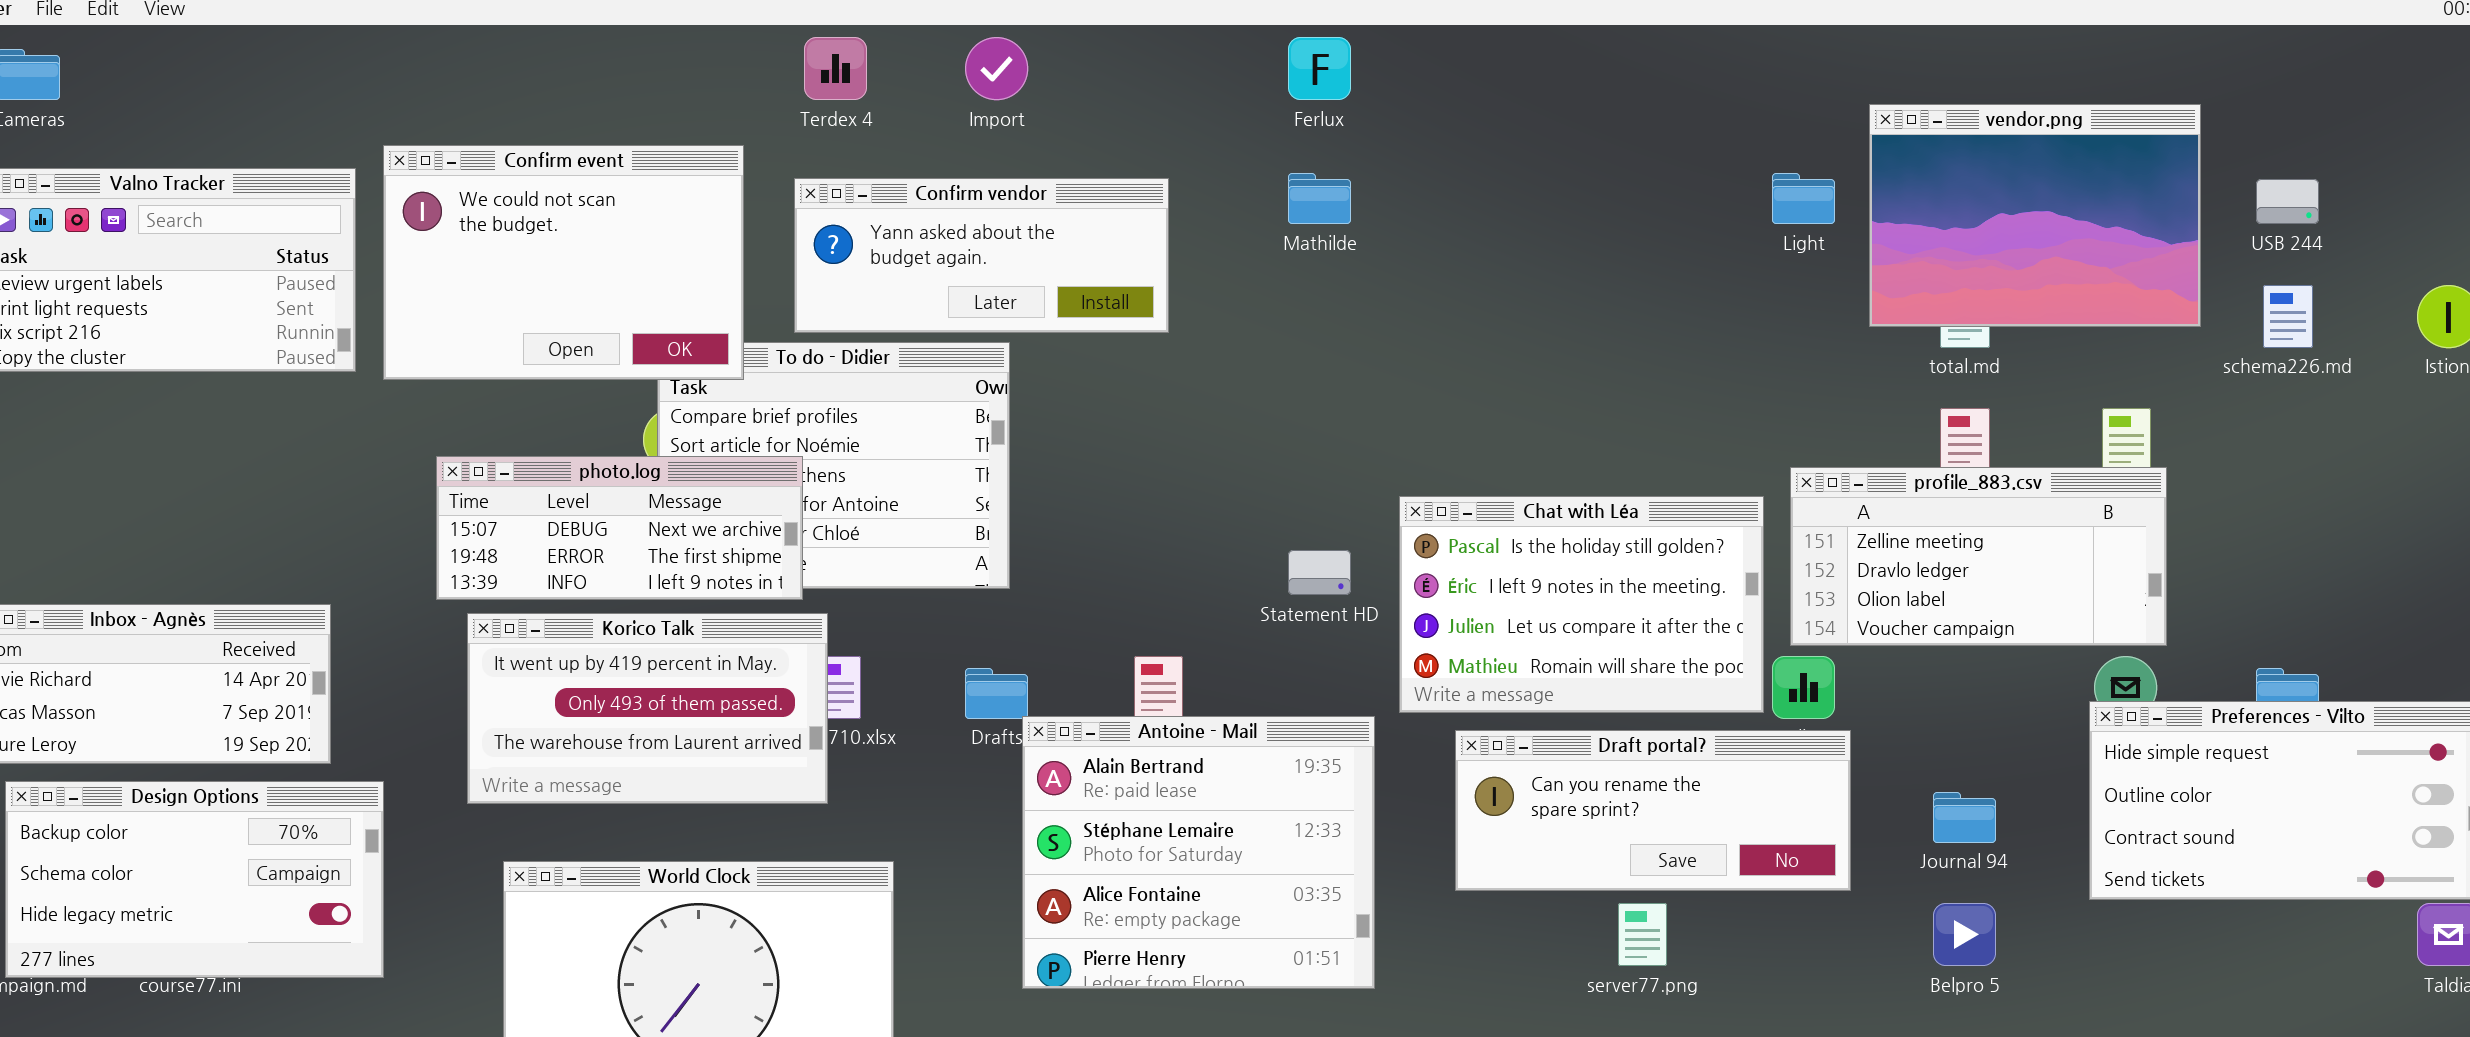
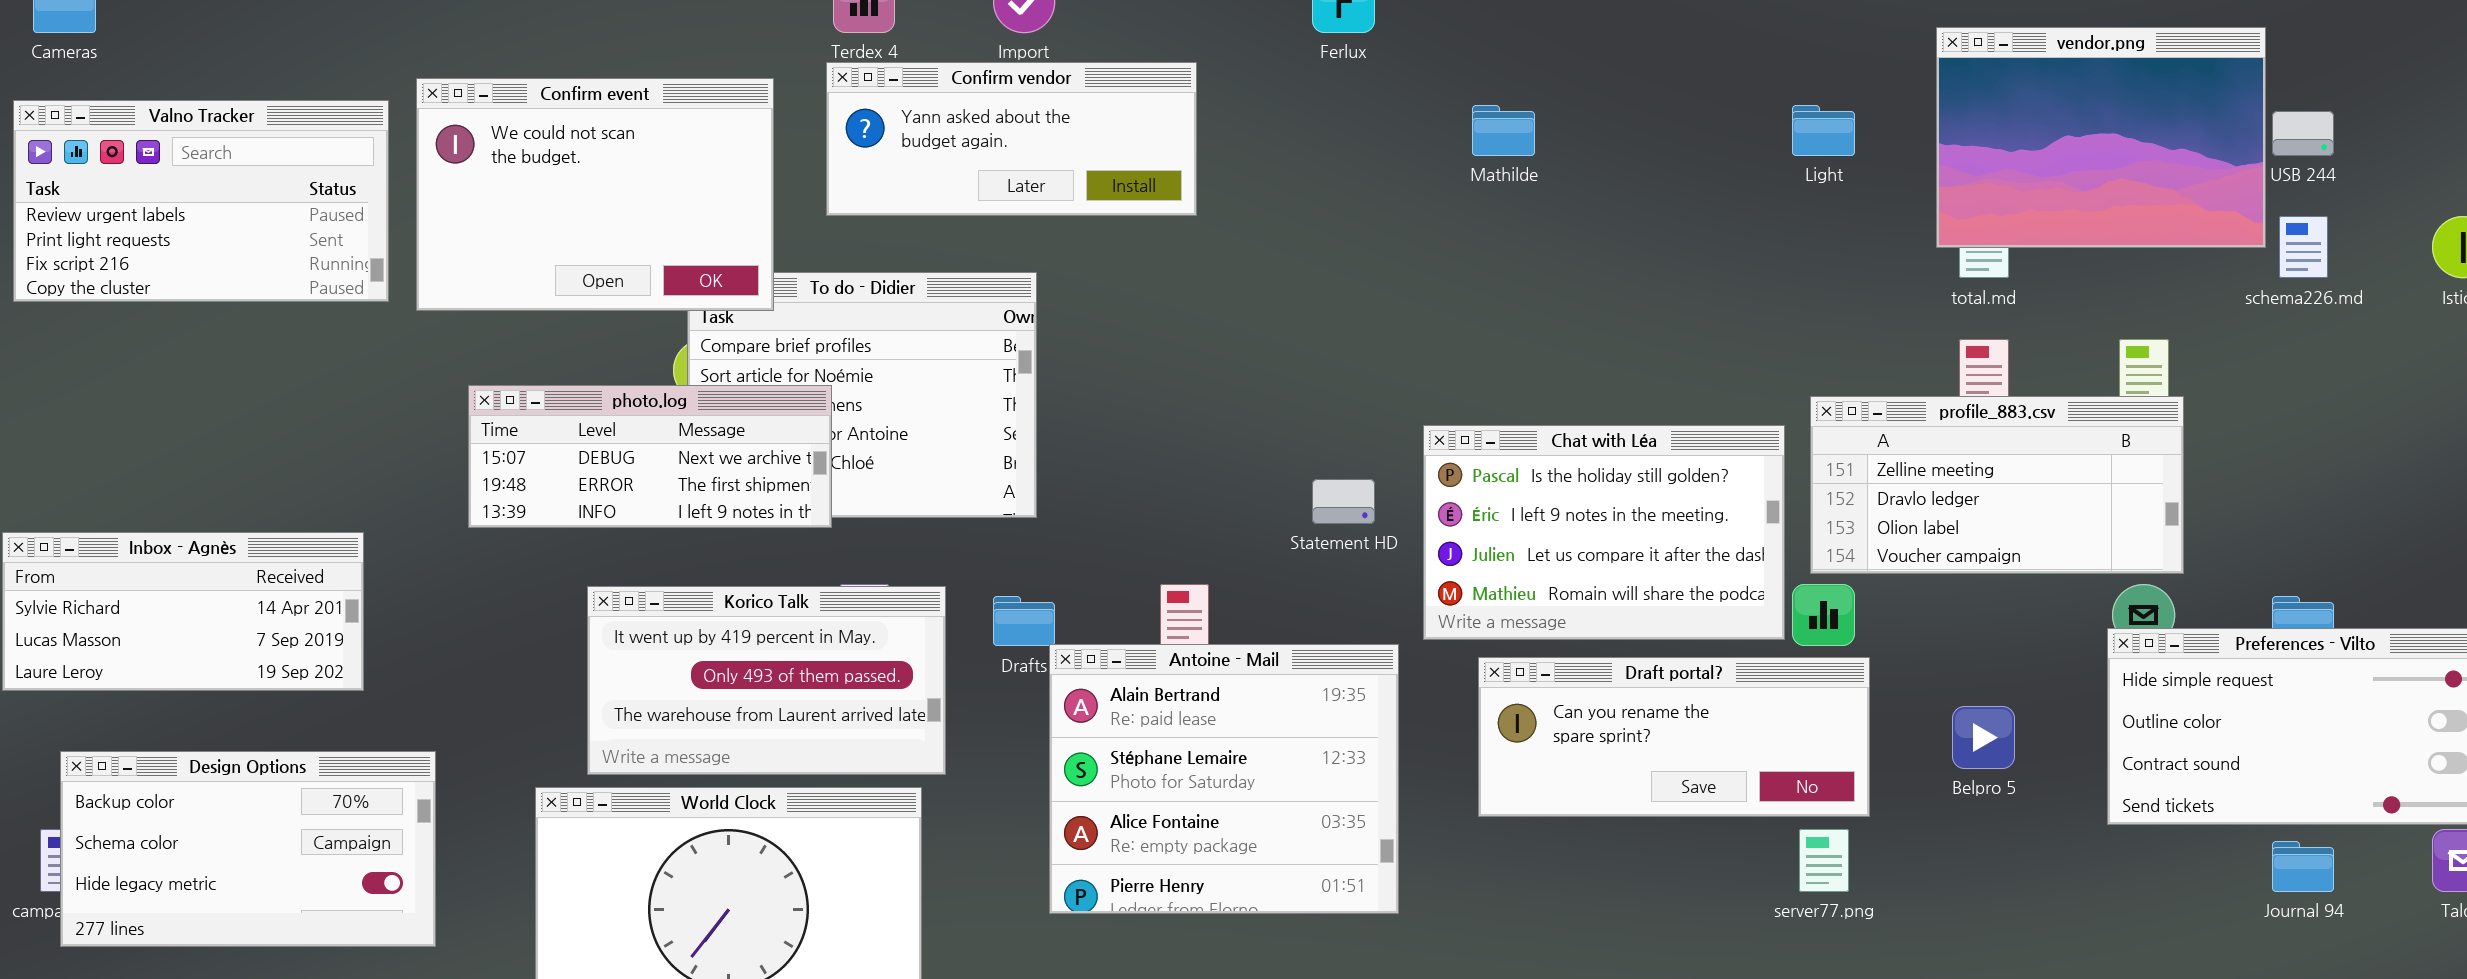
vendor.png: [1869,104,2201,327] -> [1936,27,2266,248], moved
Mathilde: [1288,173,1351,224] -> [1472,105,1535,156], moved
Confirm vendor: [794,178,1169,333] -> [826,62,1197,216], moved
Korico Talk: [467,613,828,804] -> [587,586,946,775], moved
Design Options: [5,781,384,978] -> [60,751,436,947], moved
Journal 94: [1933,792,1996,843] -> [2272,841,2334,892], moved
server77.png: [1618,903,1667,966] -> [1799,829,1849,892], moved
Belpro 5: [1933,903,1996,966] -> [1952,706,2015,769], moved

